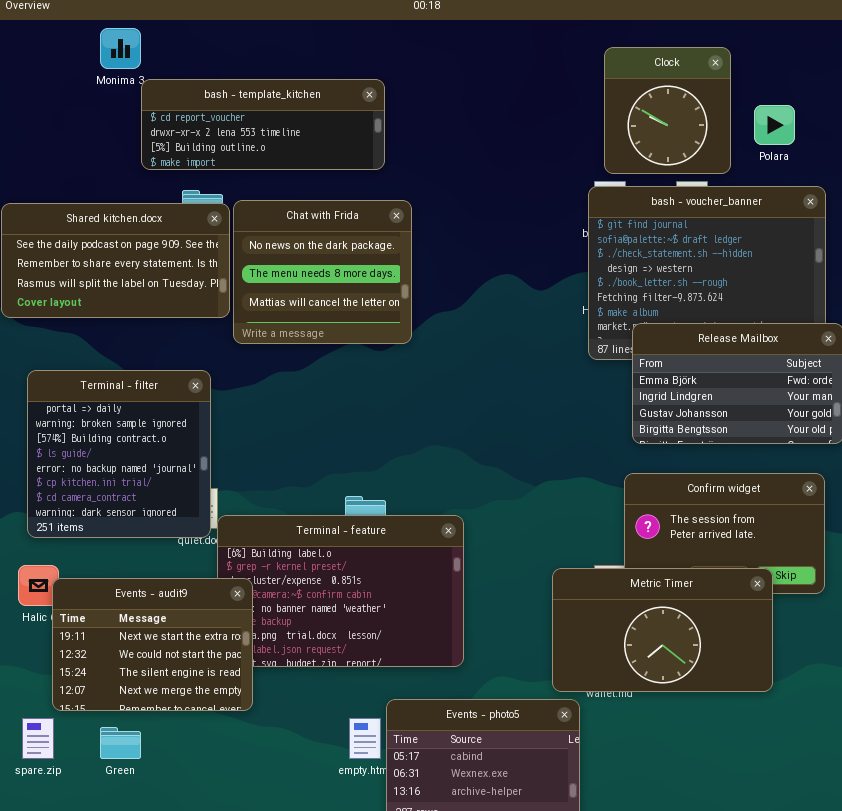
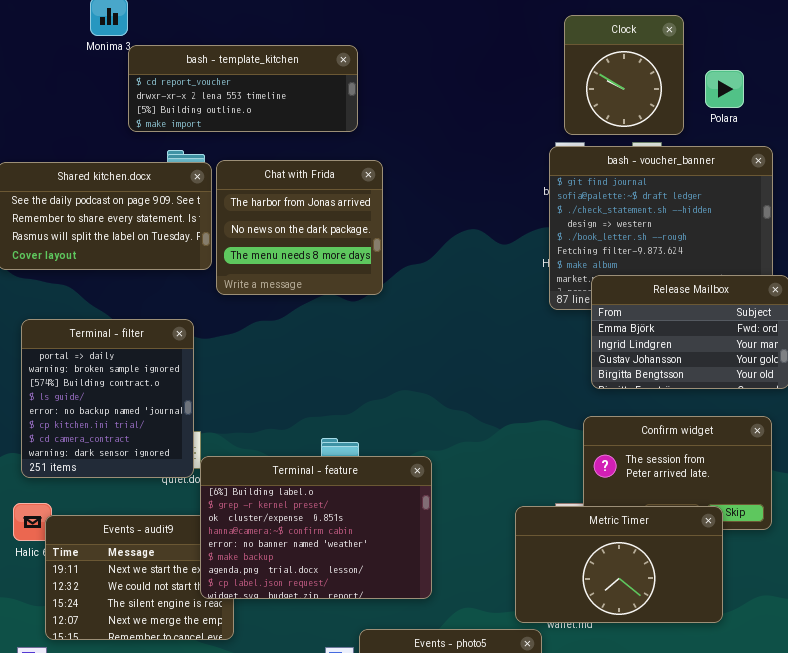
Chat with Frida: [233,200,412,344] -> [216,160,383,295], scrolled up 1 row
Terminal - feature: [217,515,464,667] -> [200,456,432,599], raised

